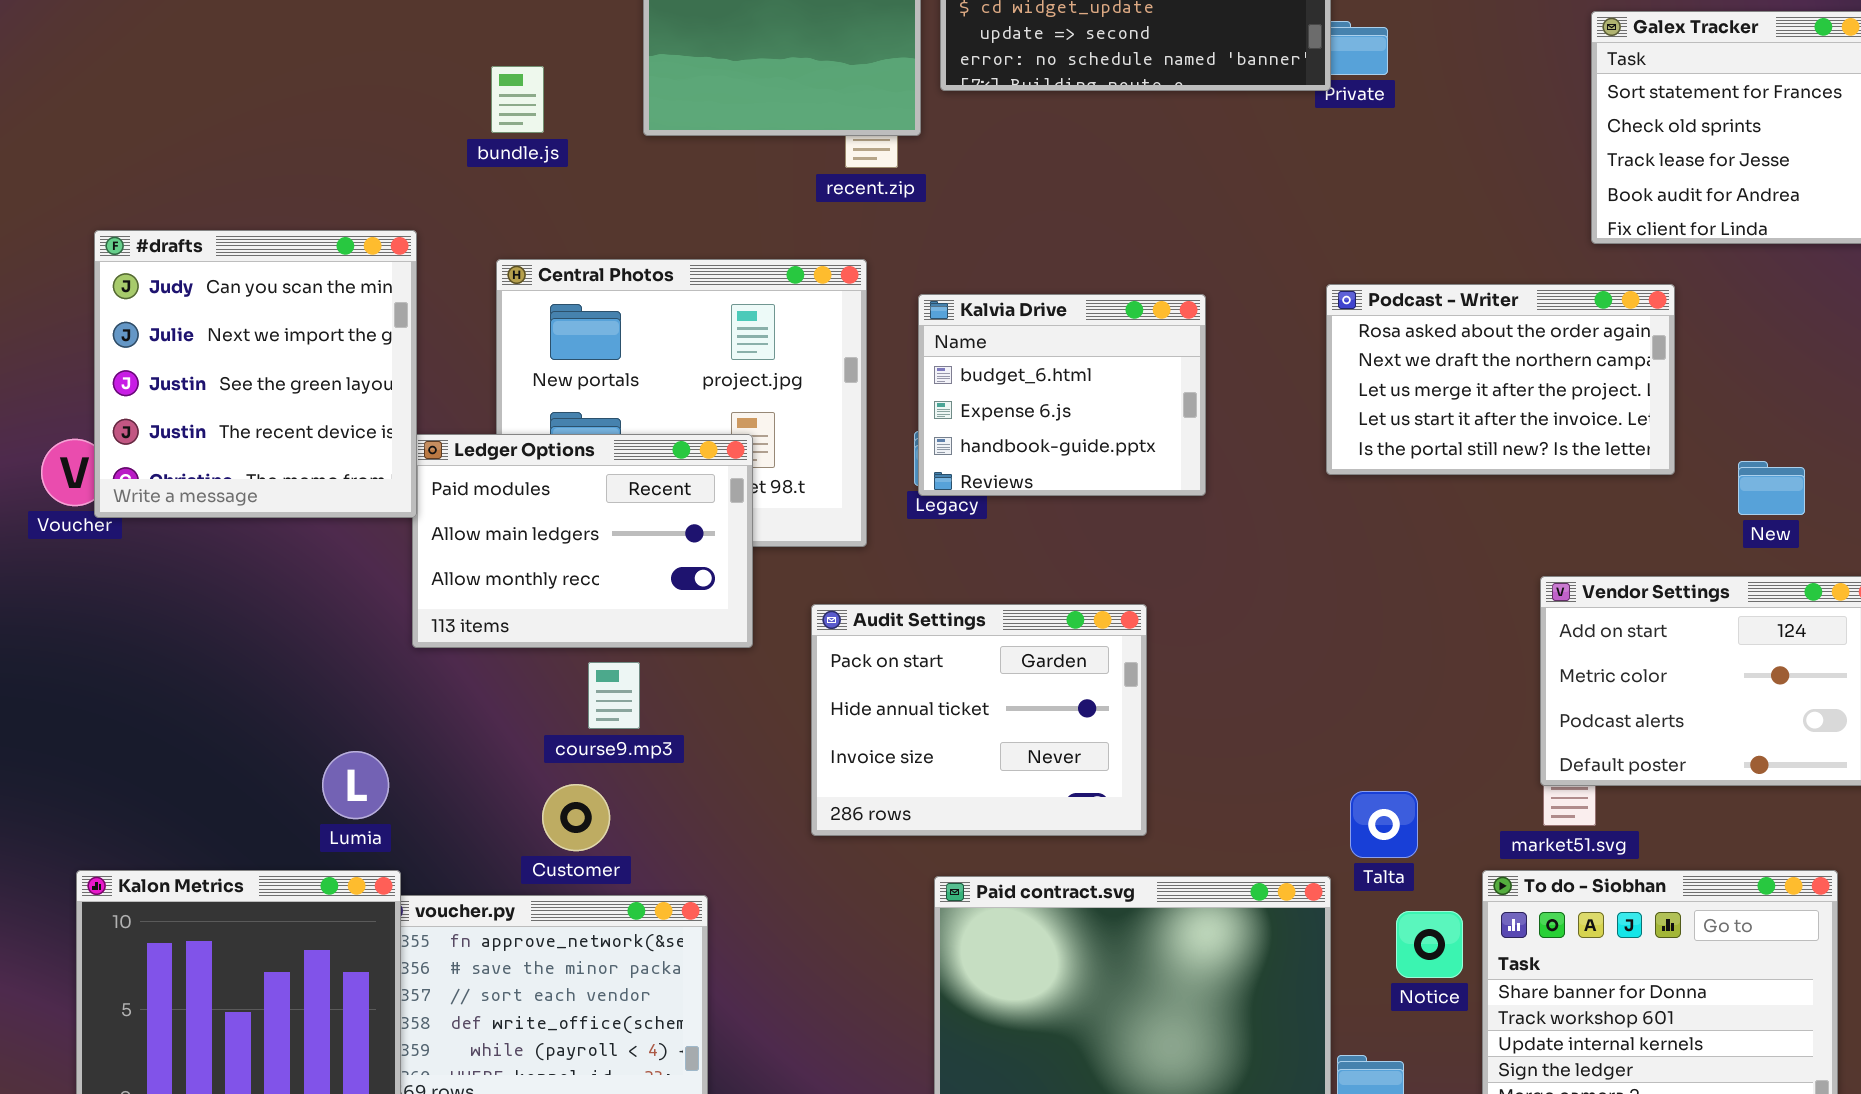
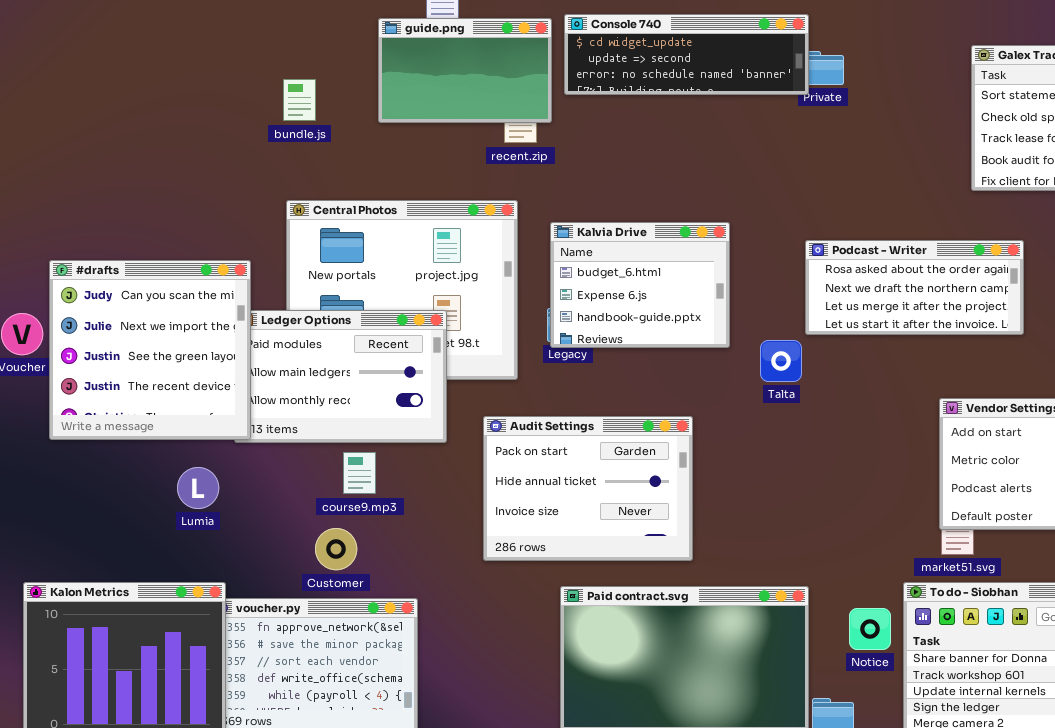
#drafts: [94,230,417,518] -> [49,260,251,440], moved
Podcast - Writer: [1326,284,1675,475] -> [805,240,1024,335], resized
Lumia: [322,751,389,819] -> [177,467,219,509], moved
Talta: [1350,791,1418,858] -> [760,340,802,382], moved

